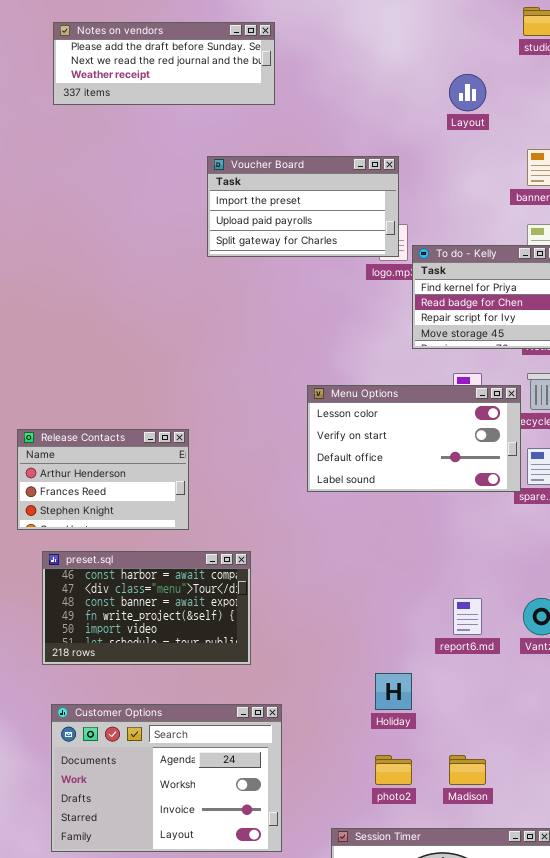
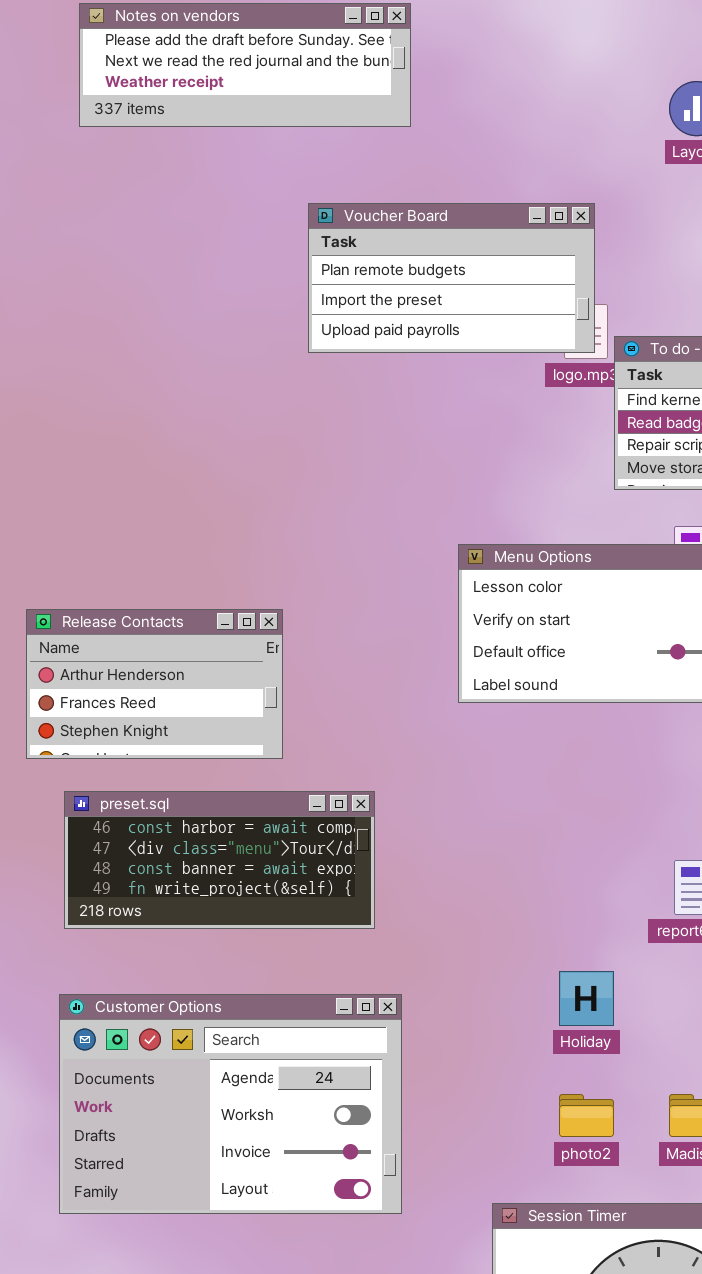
Voucher Board: [207,156,399,257] -> [308,203,595,353], scrolled up 1 row
preset.sql: [42,551,251,665] -> [64,791,375,929], resized
Customer Options: [51,704,282,852] -> [59,994,402,1214], moved

